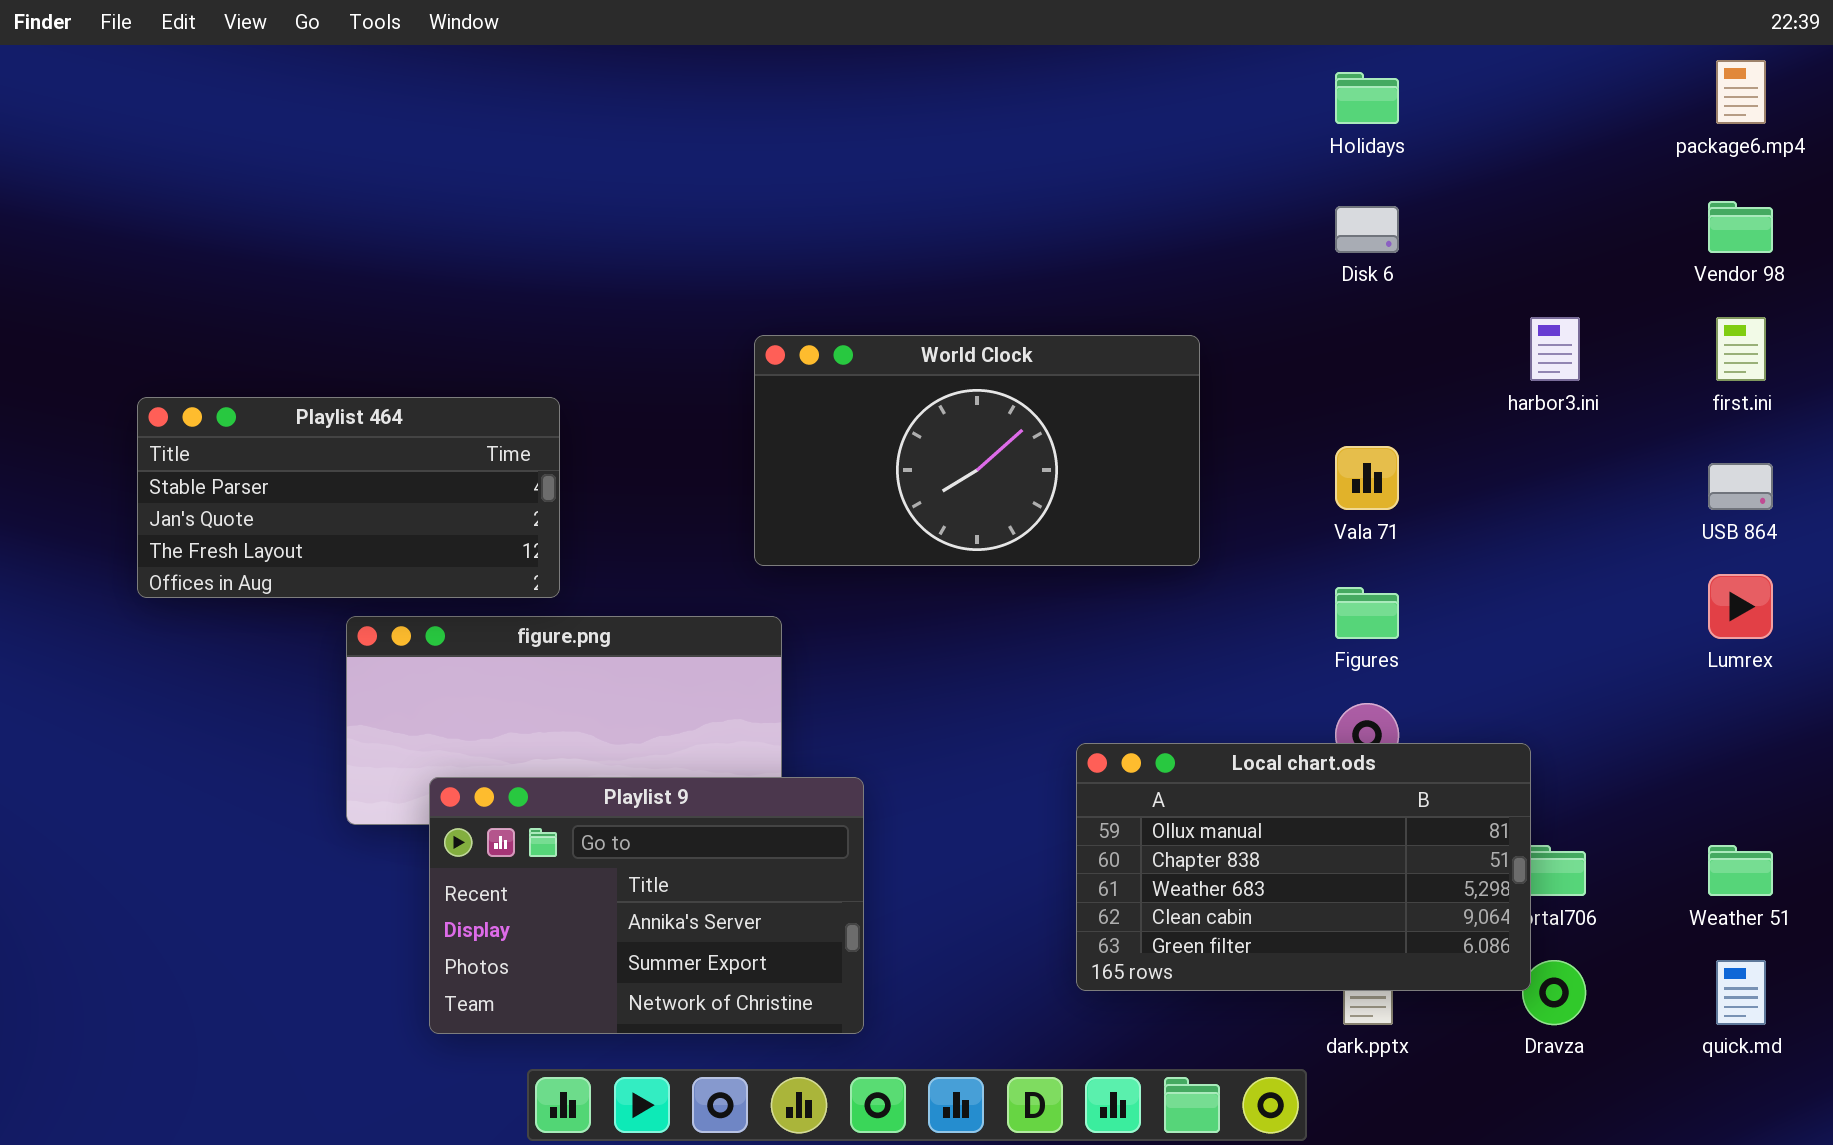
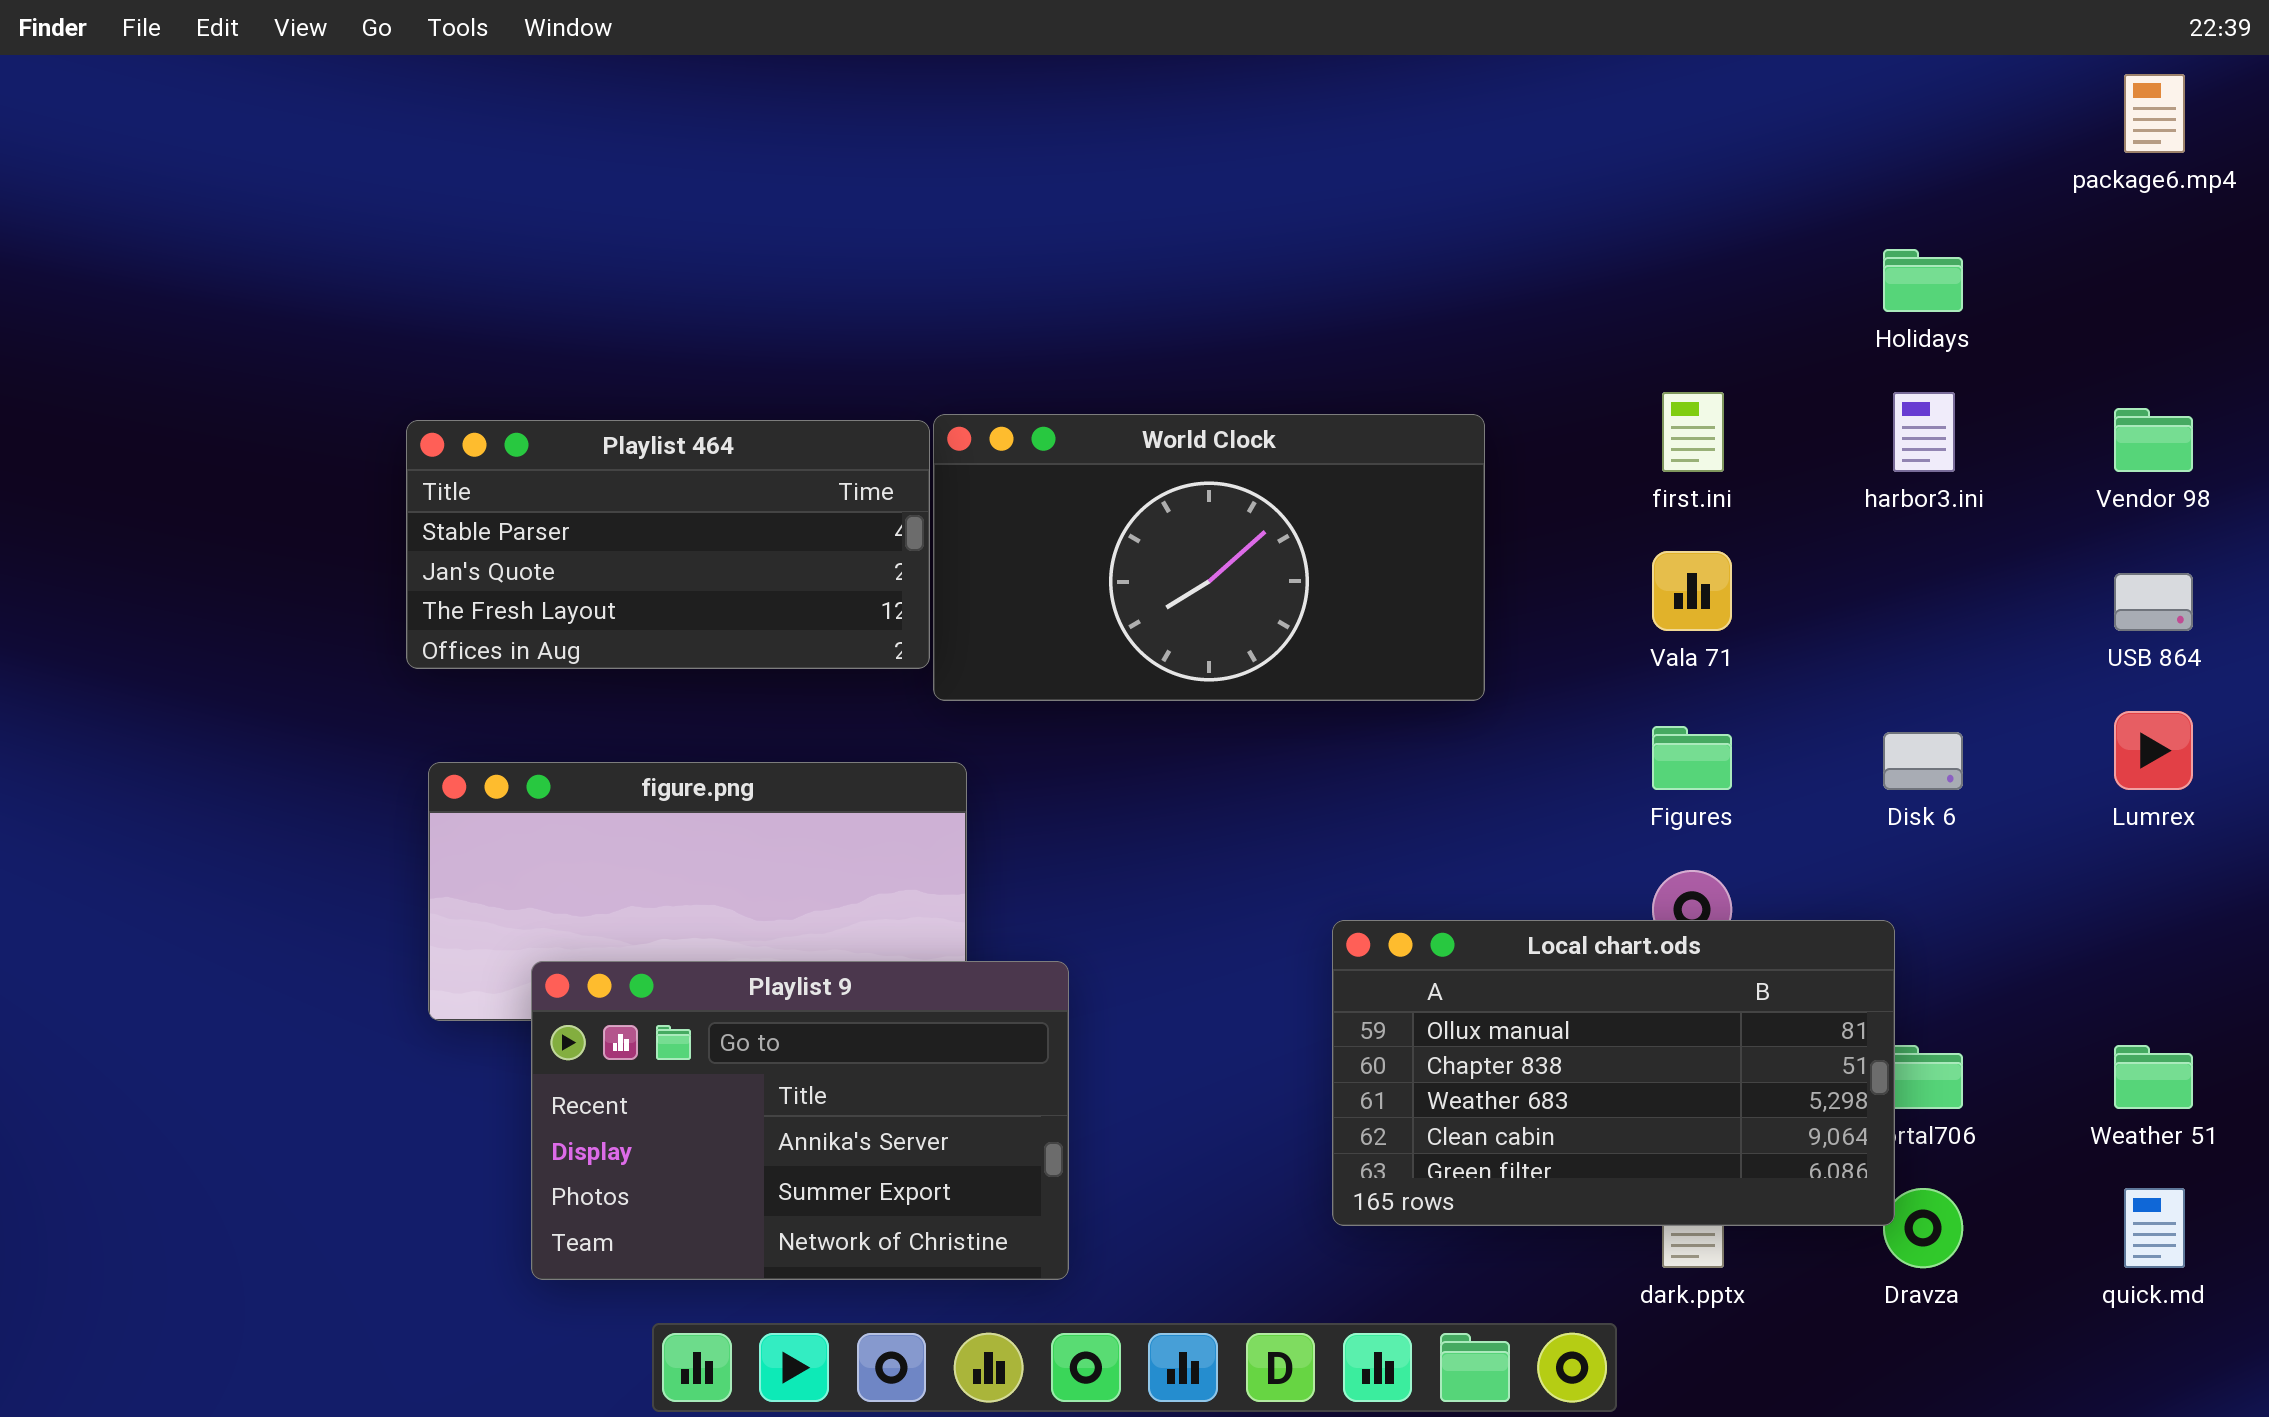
Holidays: [1335,72,1399,124] -> [1883,249,1963,312], moved
Vendor 98: [1708,201,1773,253] -> [2114,408,2193,472], moved
Disk 6: [1335,206,1399,253] -> [1883,732,1963,790], moved
first.ini: [1716,317,1766,381] -> [1662,392,1724,472], moved
Playlist 464: [137,397,560,598] -> [406,420,930,669], moved

